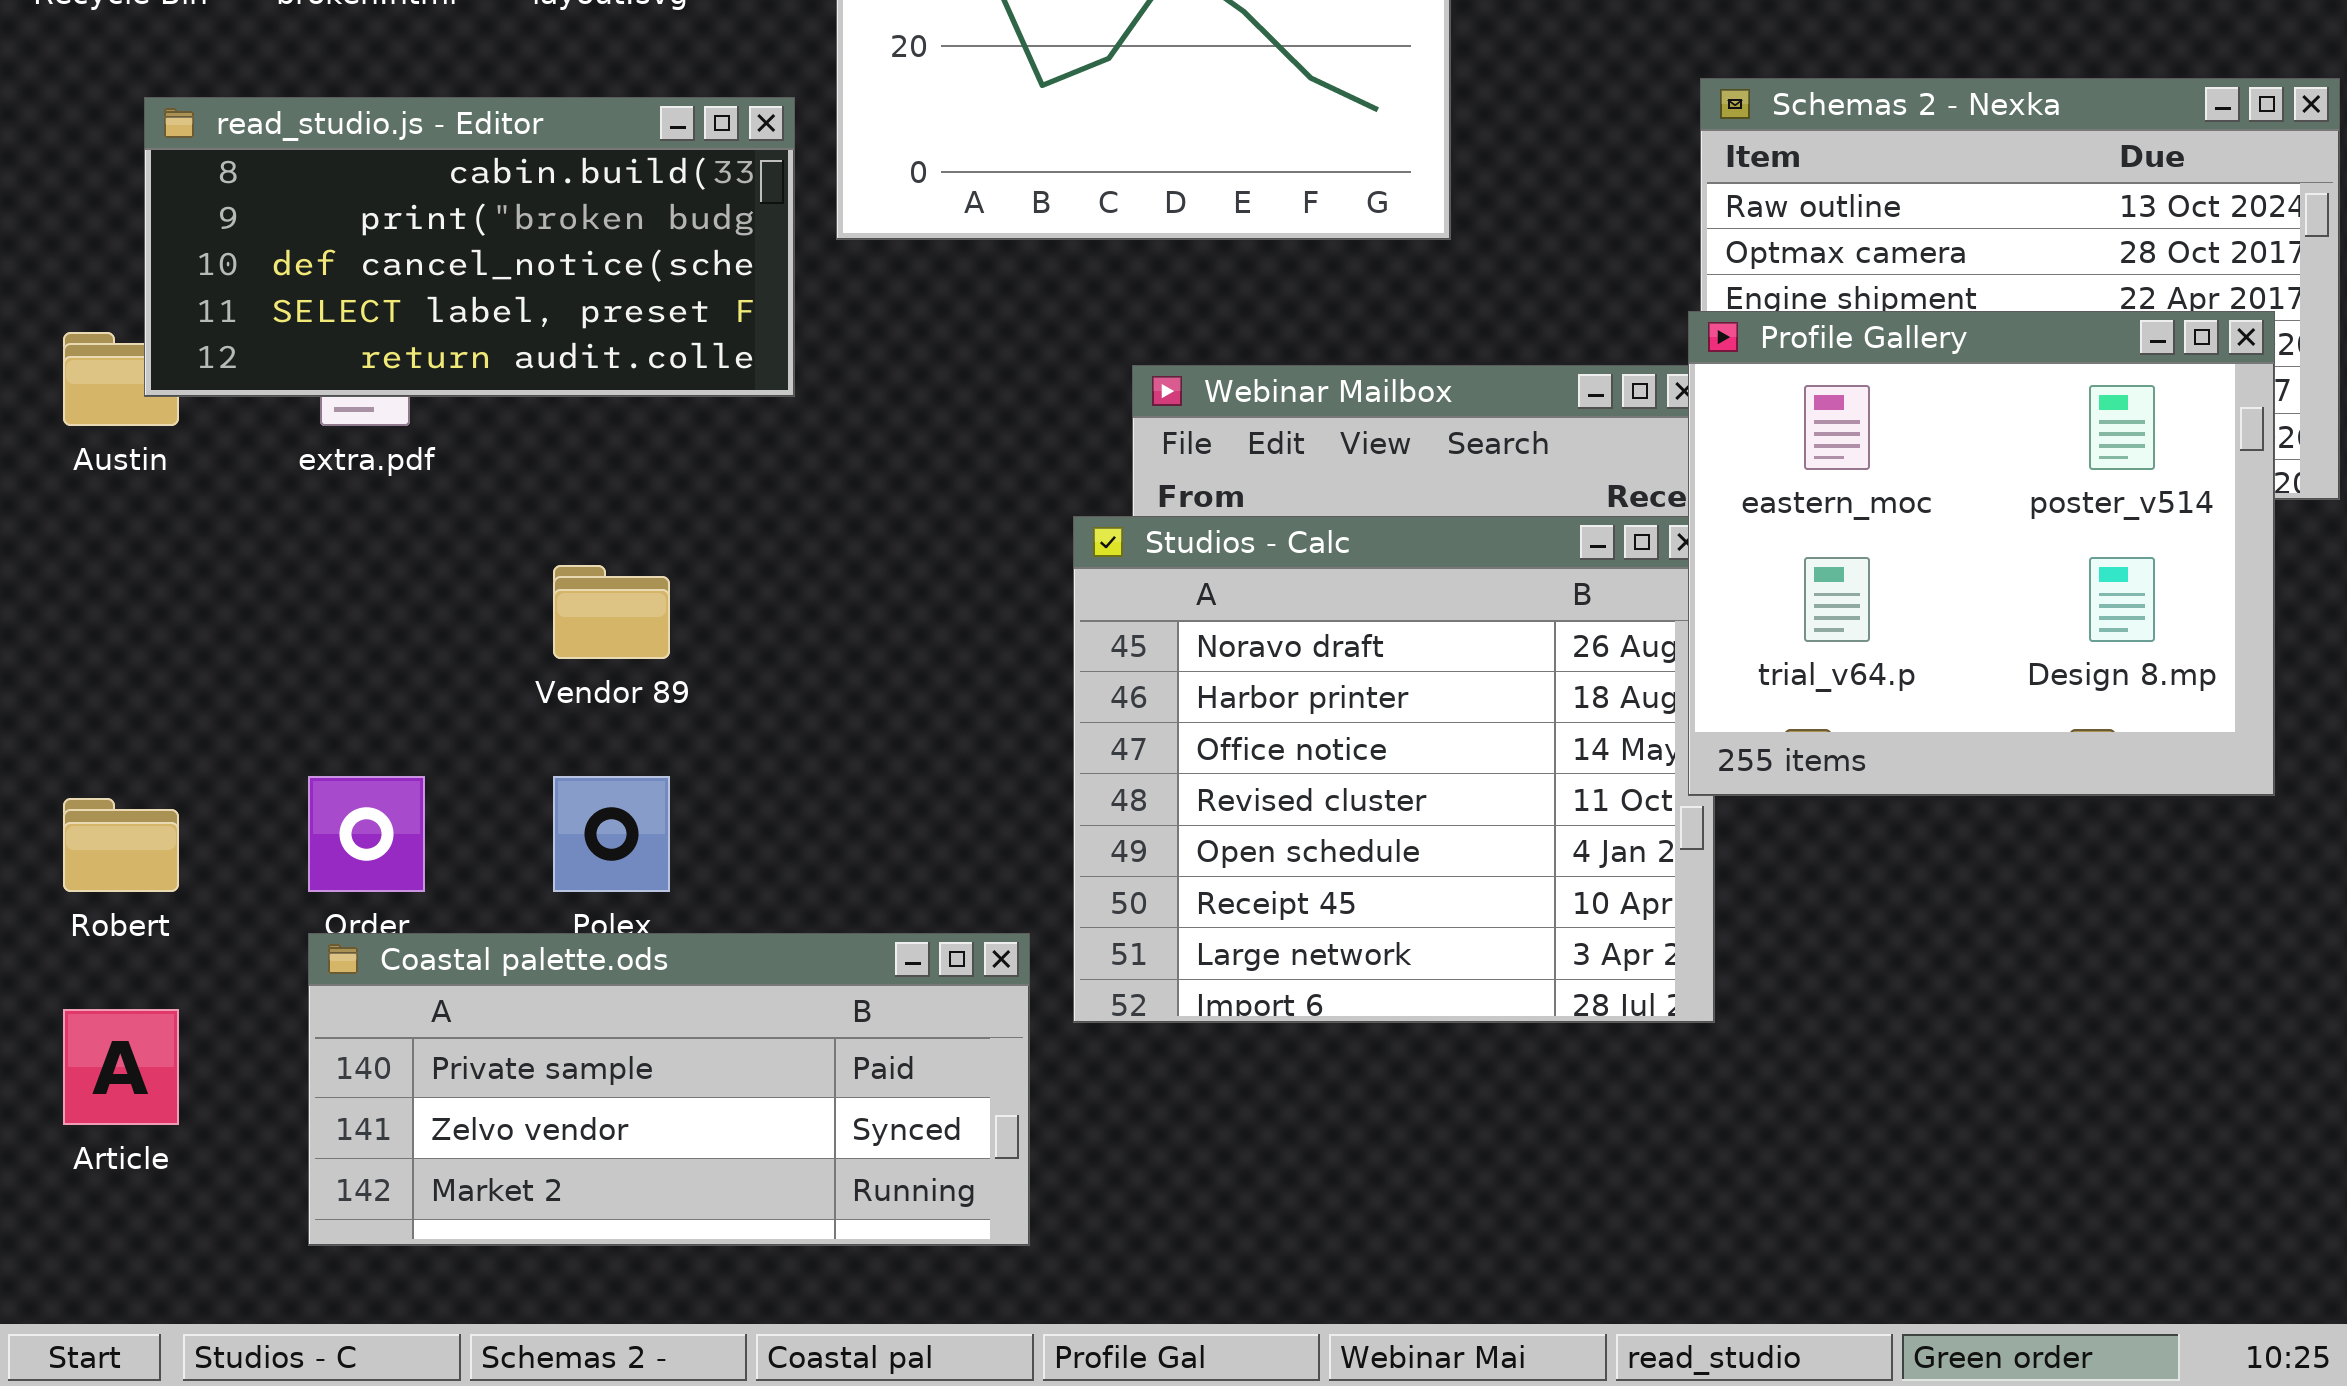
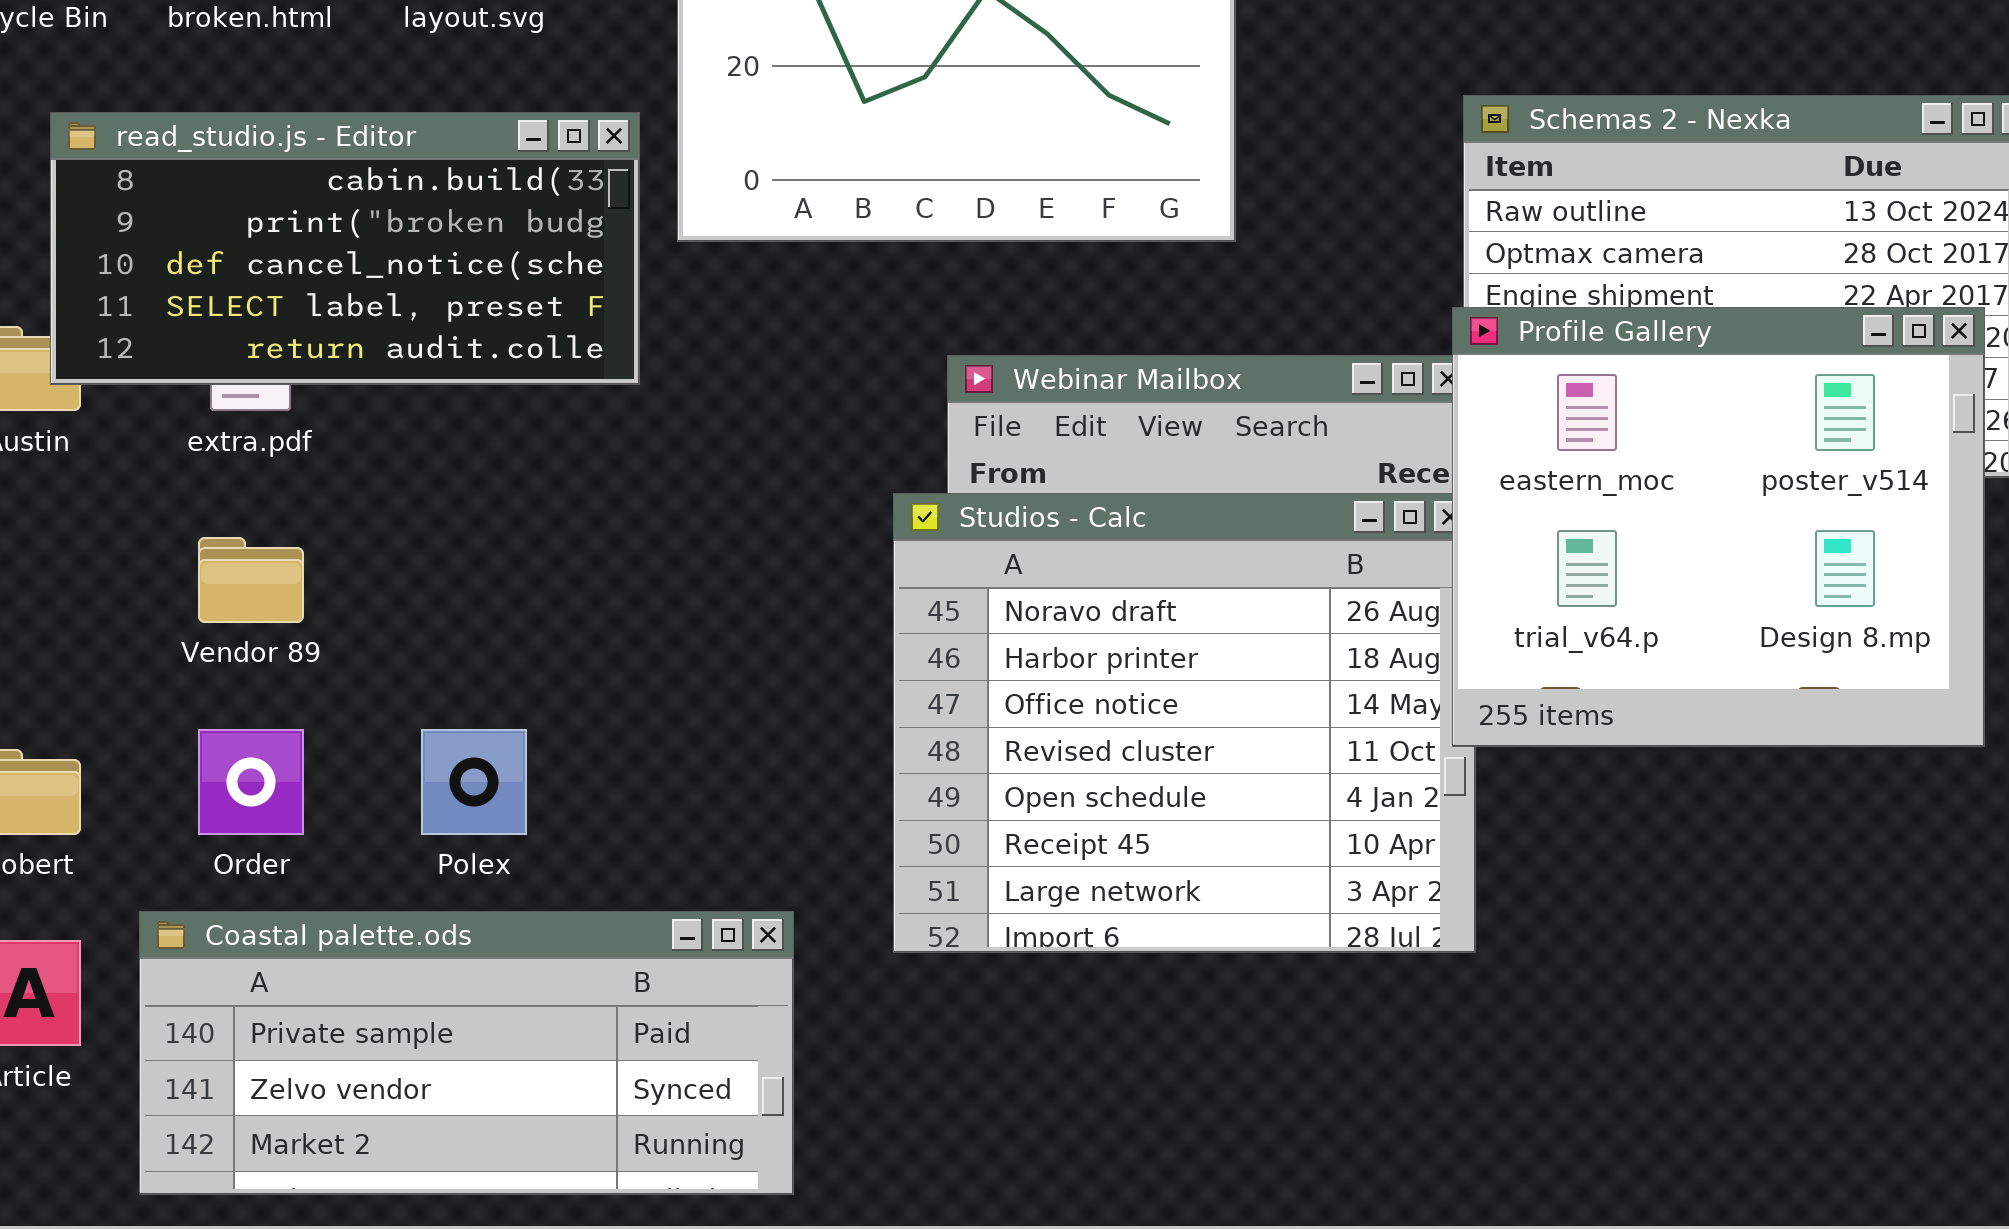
Vendor 89: [553,565,670,659] -> [198,537,304,623], moved
Coastal palette.ods: [308,933,1030,1246] -> [139,911,794,1195], moved

